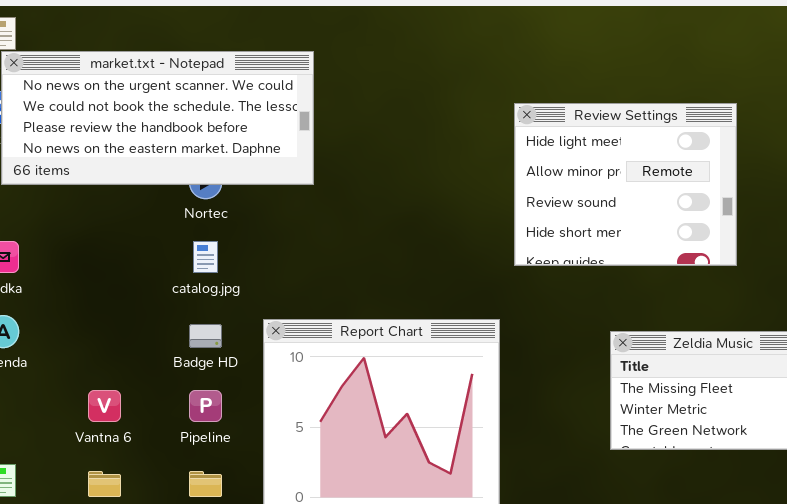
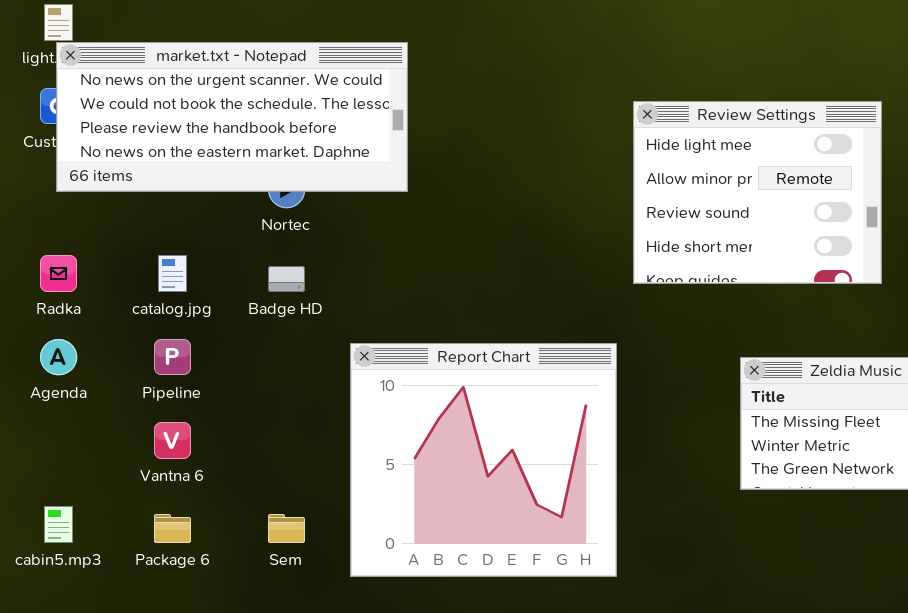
catalog.jpg: [193,241,218,273] -> [158,255,187,292], moved
Badge HD: [189,324,222,348] -> [268,266,305,292], moved
Pipeline: [189,390,222,422] -> [154,339,191,375], moved

